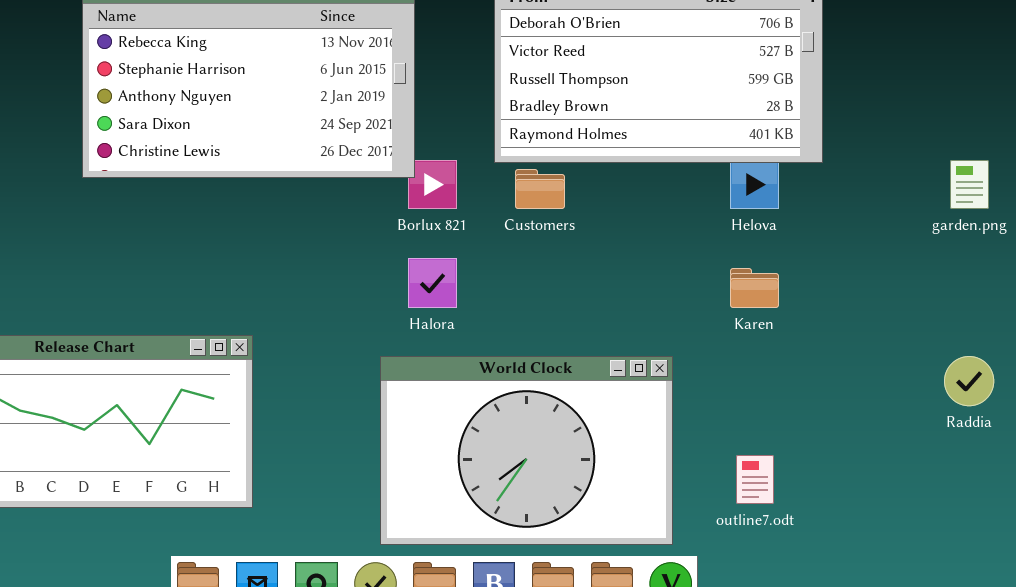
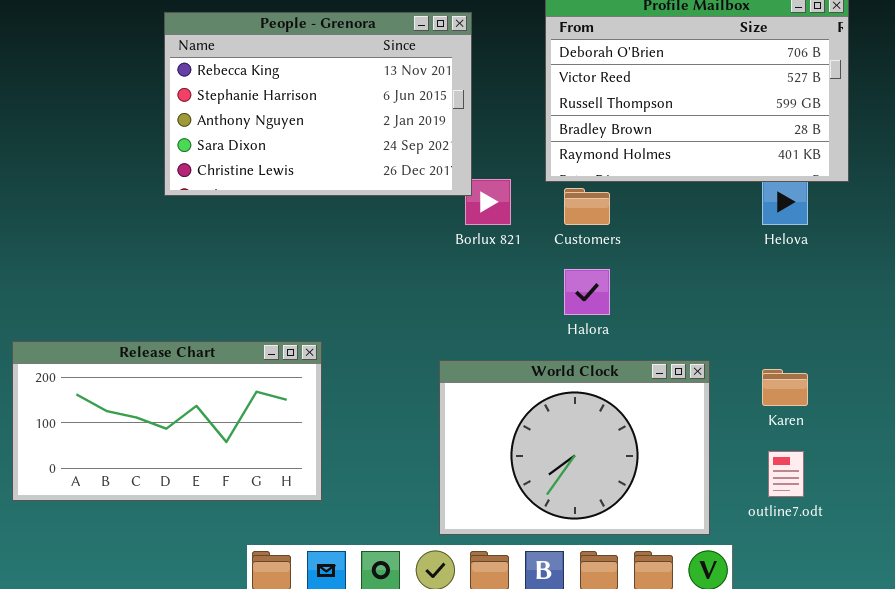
Halora: [408,258,457,308] -> [564,269,610,315], moved
Karen: [730,268,779,308] -> [762,369,808,406], moved

